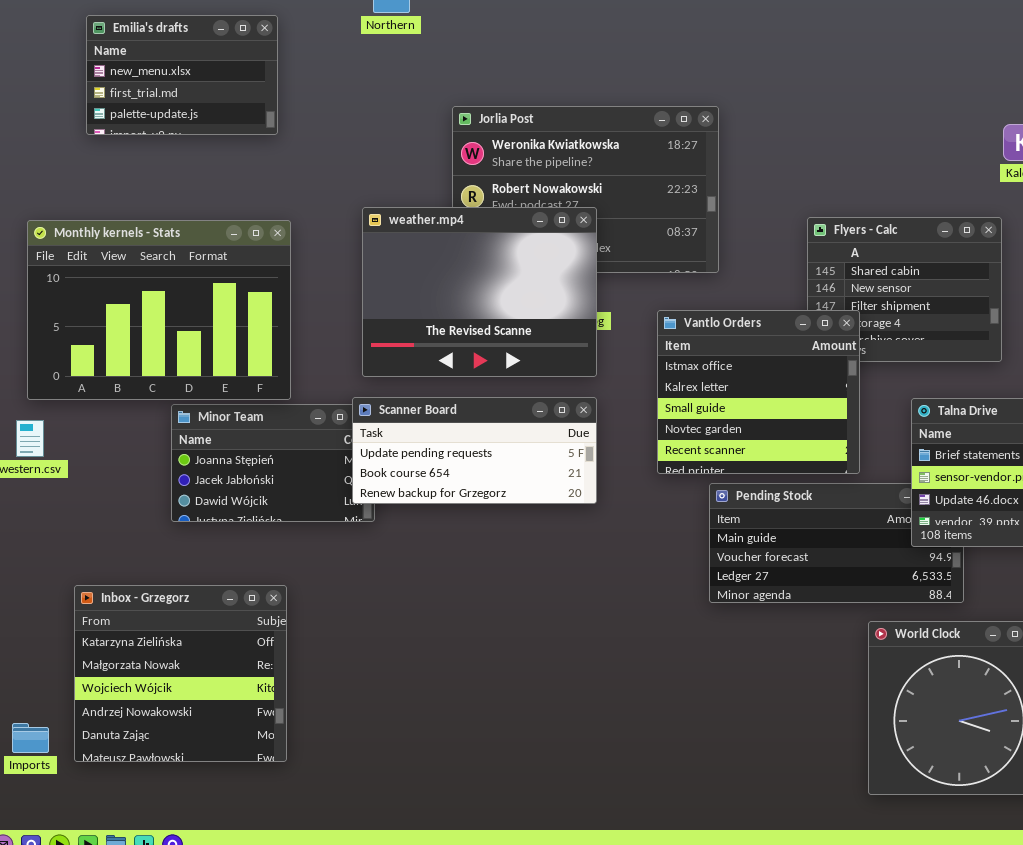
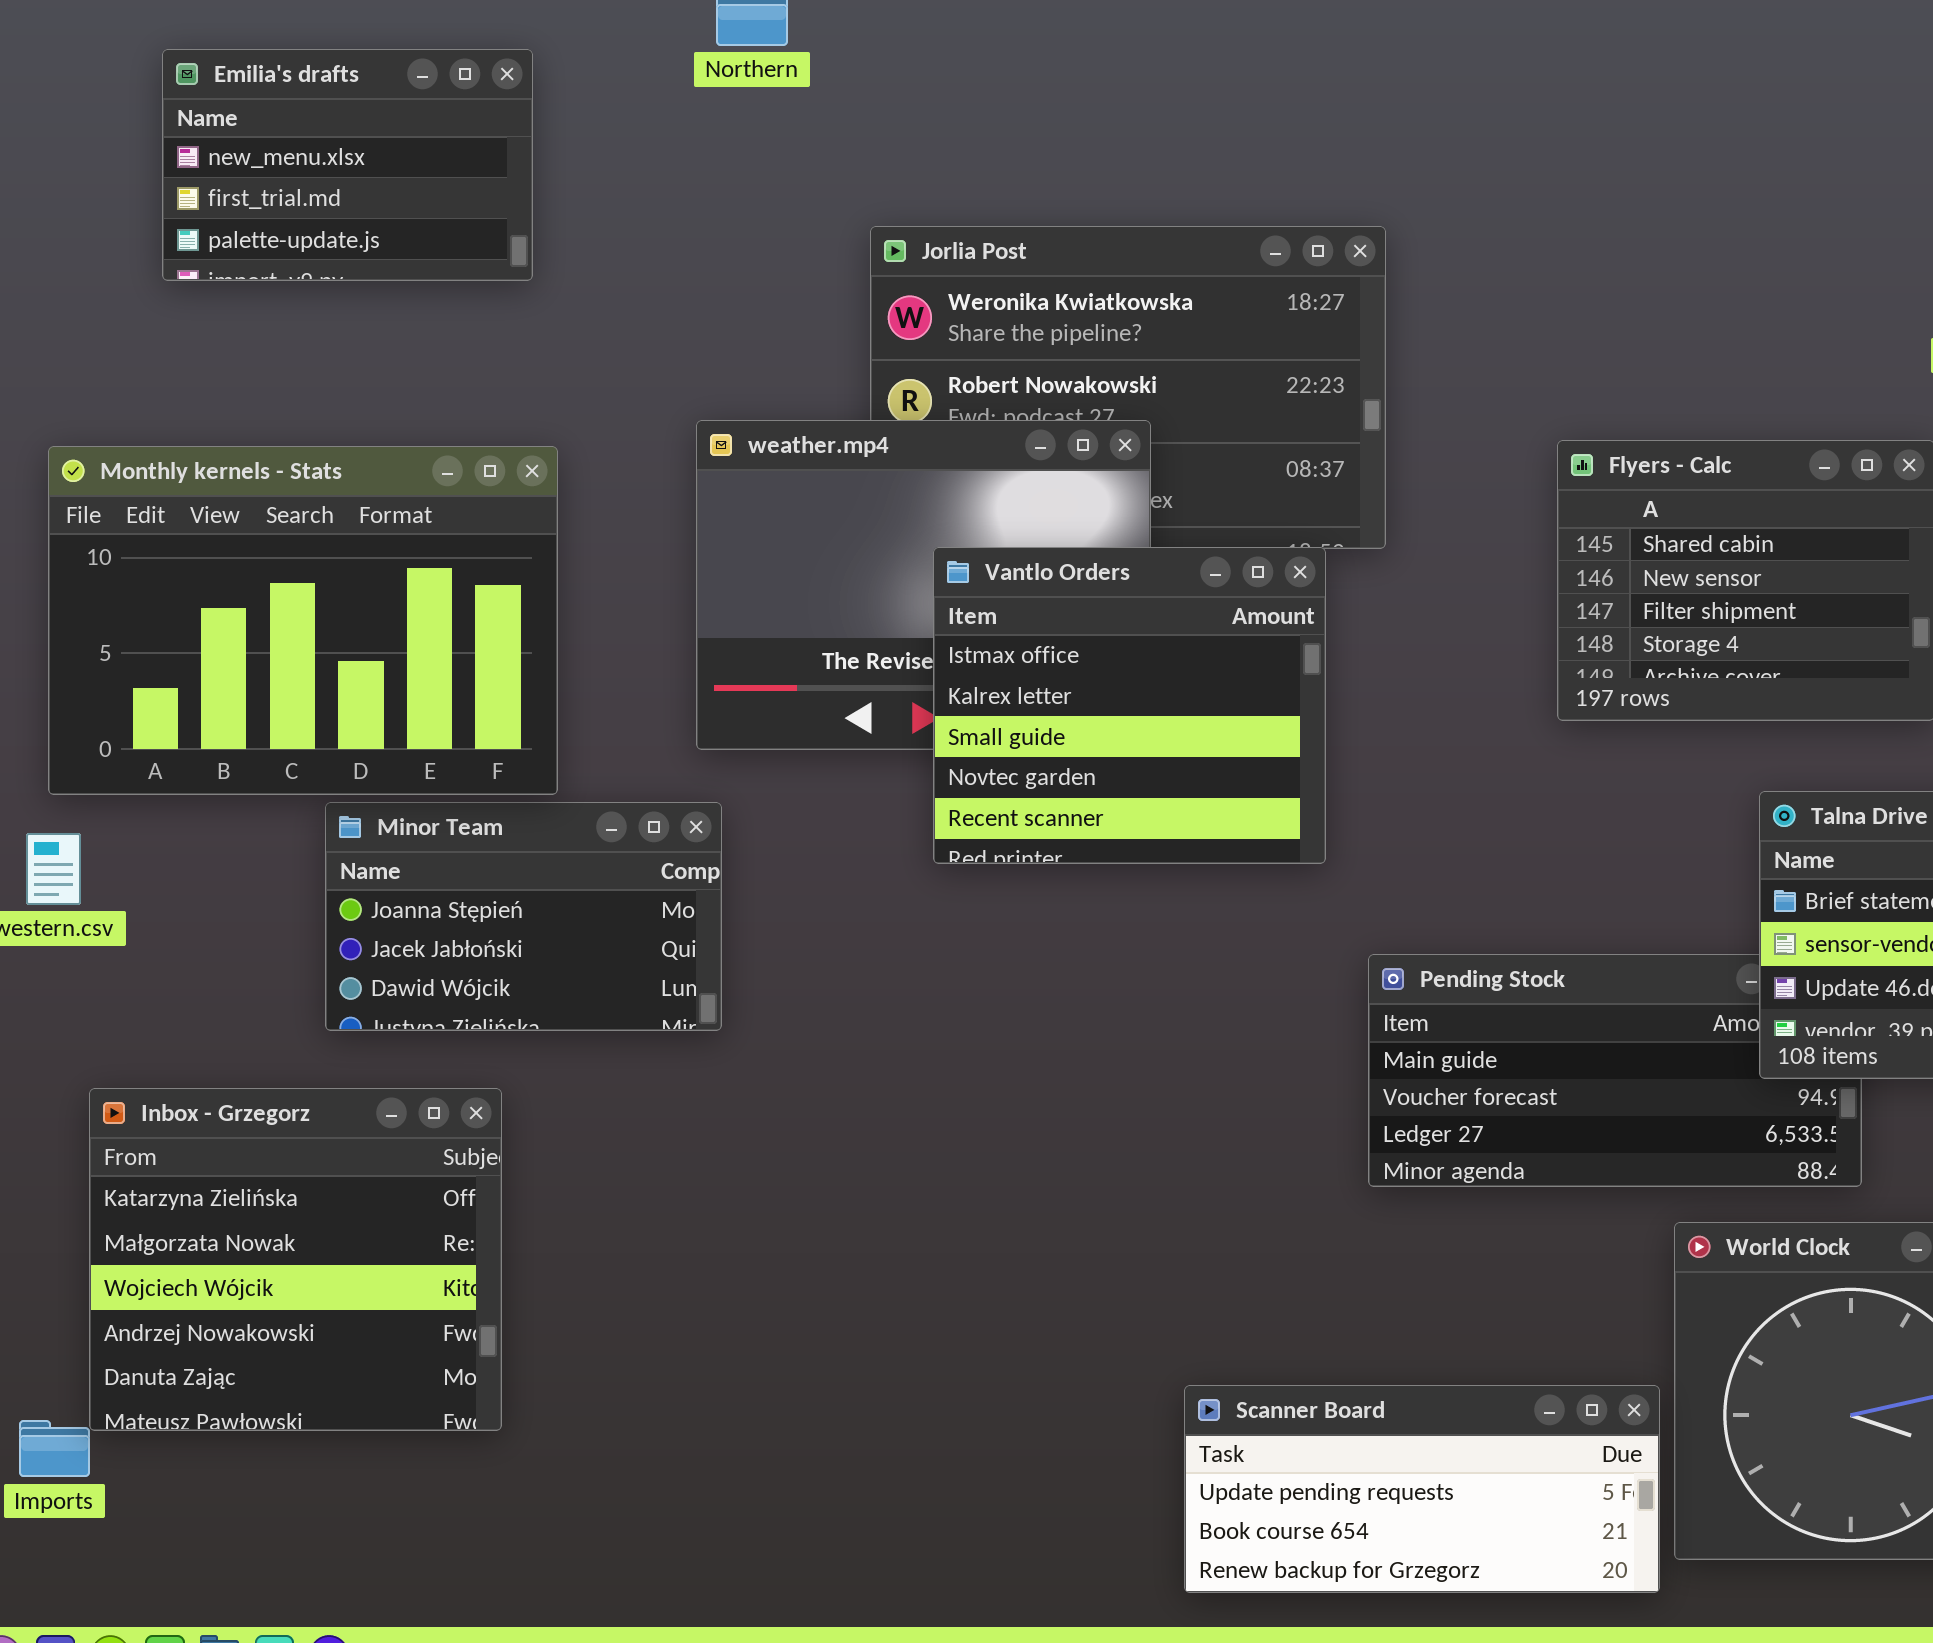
Vantlo Orders: [657,310,860,474] -> [933,547,1326,864], moved
Scanner Board: [352,397,597,504] -> [1184,1385,1660,1593], moved
Inbox - Grzegorz: [74,585,287,762] -> [89,1088,502,1431], moved

